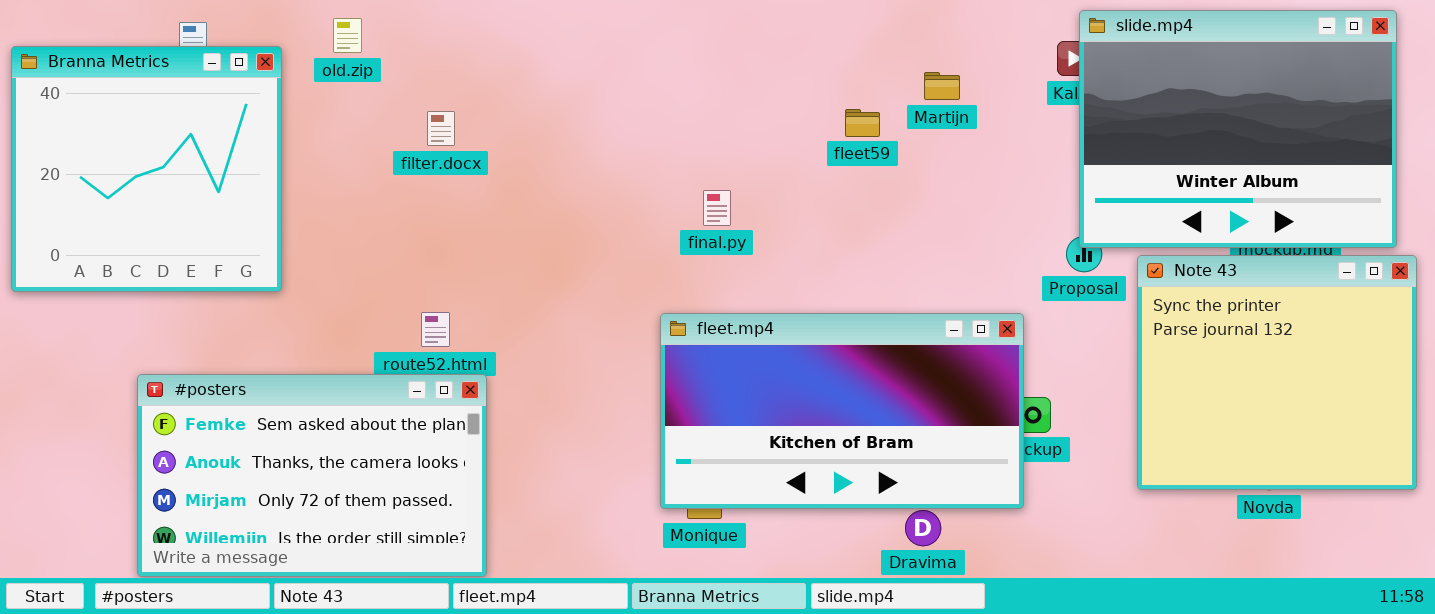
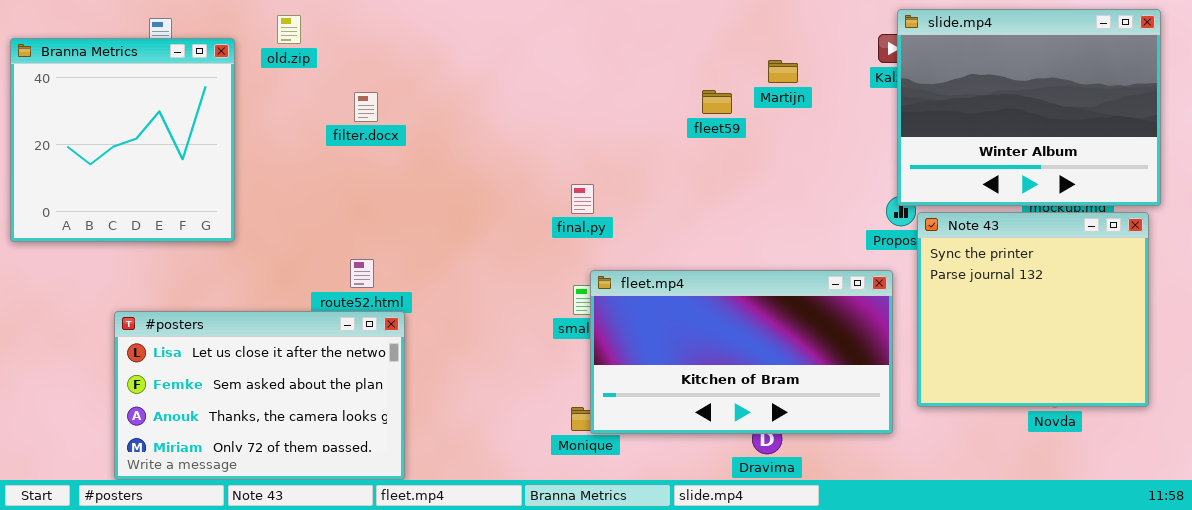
final.py: [703,190,731,226] -> [571,184,594,214], moved
Note 43: [1137,255,1417,490] -> [917,212,1149,407], moved
fleet.mp4: [660,313,1024,509] -> [590,270,893,434], moved
#posters: [137,374,487,577] -> [114,311,405,480], scrolled up 1 row

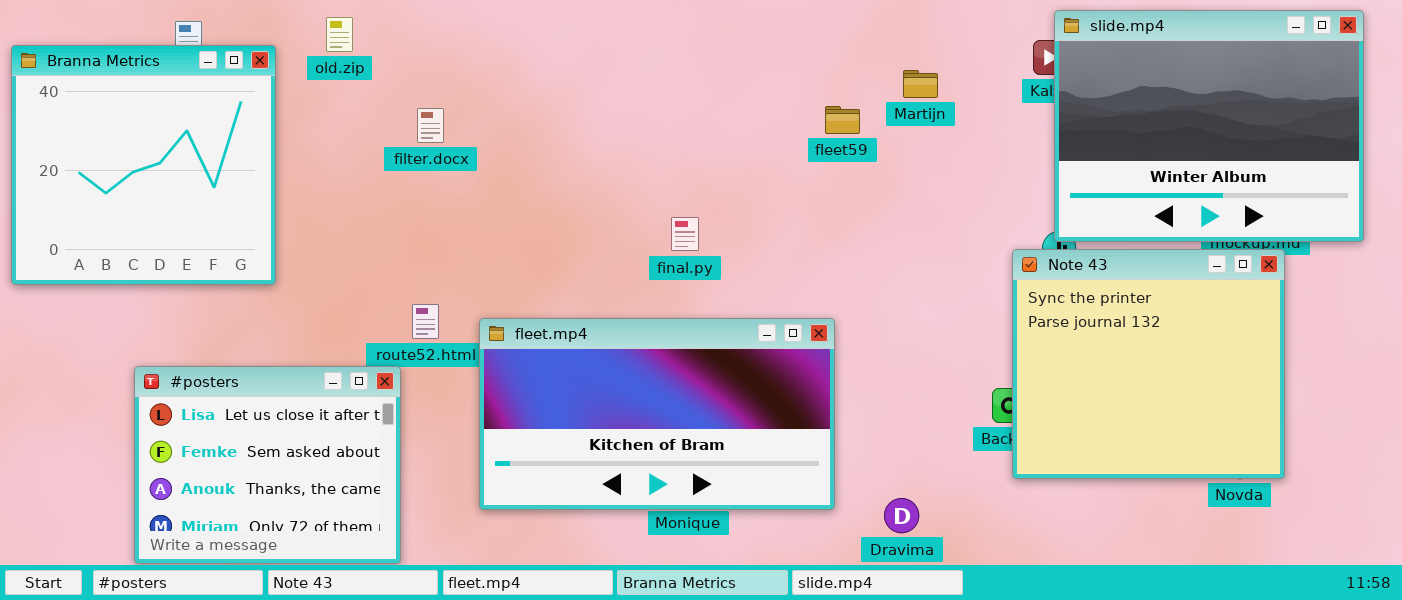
Note 43: [917,212,1149,407] -> [1012,249,1285,479], moved
fleet.mp4: [590,270,893,434] -> [479,318,835,510], moved
#posters: [114,311,405,480] -> [134,366,401,564], resized

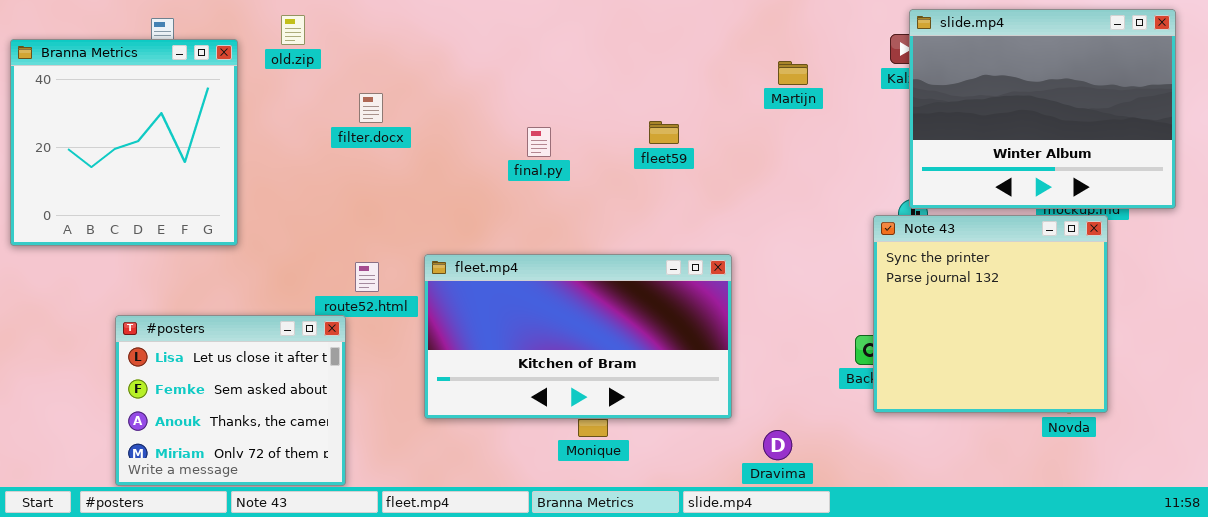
fleet59: [825,106,860,134] -> [649,121,679,144], moved
final.py: [671,217,699,251] -> [527,127,551,157], moved
fleet.mp4: [479,318,835,510] -> [424,254,732,419], moved

